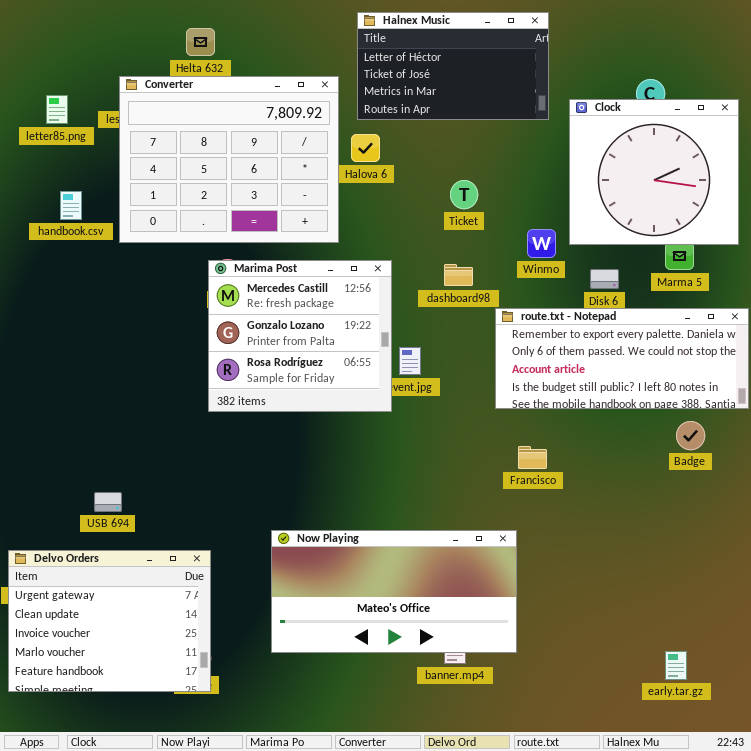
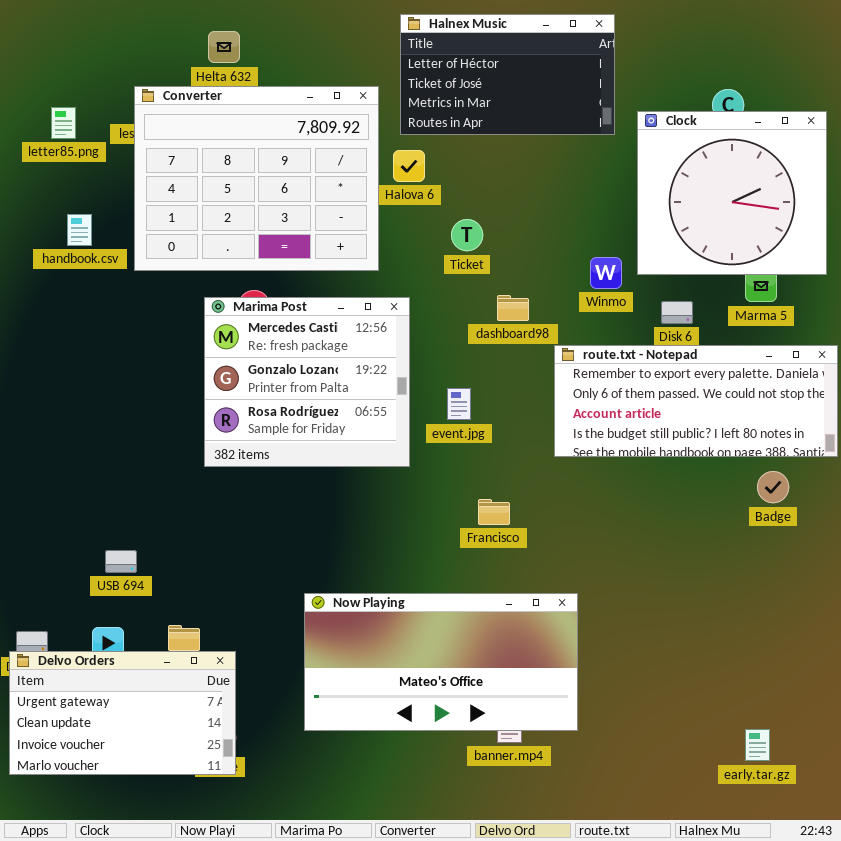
Ticket: [450,180,478,209] -> [451,219,483,251], moved
Marima Post: [208,260,392,412] -> [204,297,410,467], moved
Francisco: [518,446,547,469] -> [478,499,510,525], moved
Delvo Orders: [8,550,211,692] -> [9,651,236,775], resized

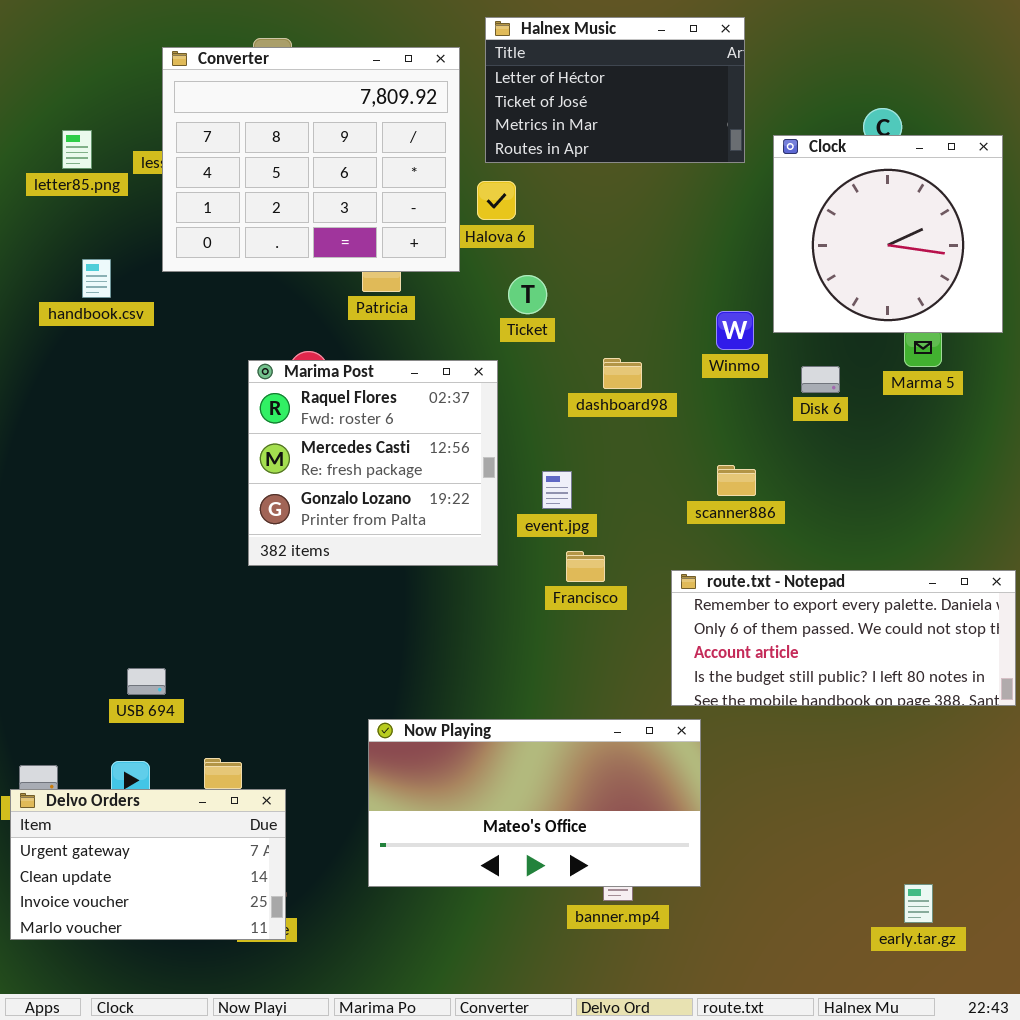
Converter: [134,86,379,271] -> [162,47,460,272], moved
Ticket: [451,219,483,251] -> [508,275,547,314], moved
Marima Post: [204,297,410,467] -> [248,360,498,566], scrolled up 1 row
route.txt - Notepad: [554,345,838,457] -> [671,570,1016,706], moved
Francisco: [478,499,510,525] -> [566,551,605,582], moved

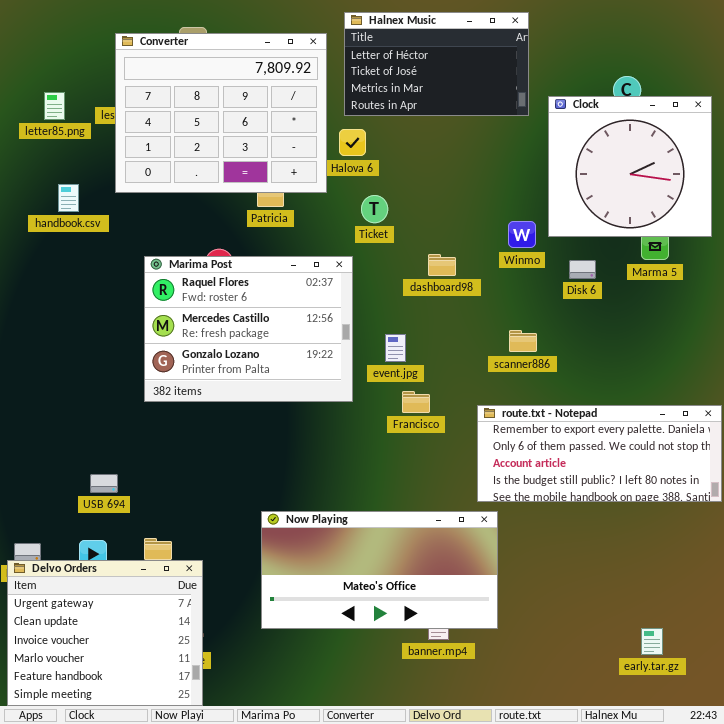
Marima Post: [248,360,498,566] -> [144,256,353,402], resized
Delvo Orders: [10,789,286,940] -> [7,560,203,706], resized

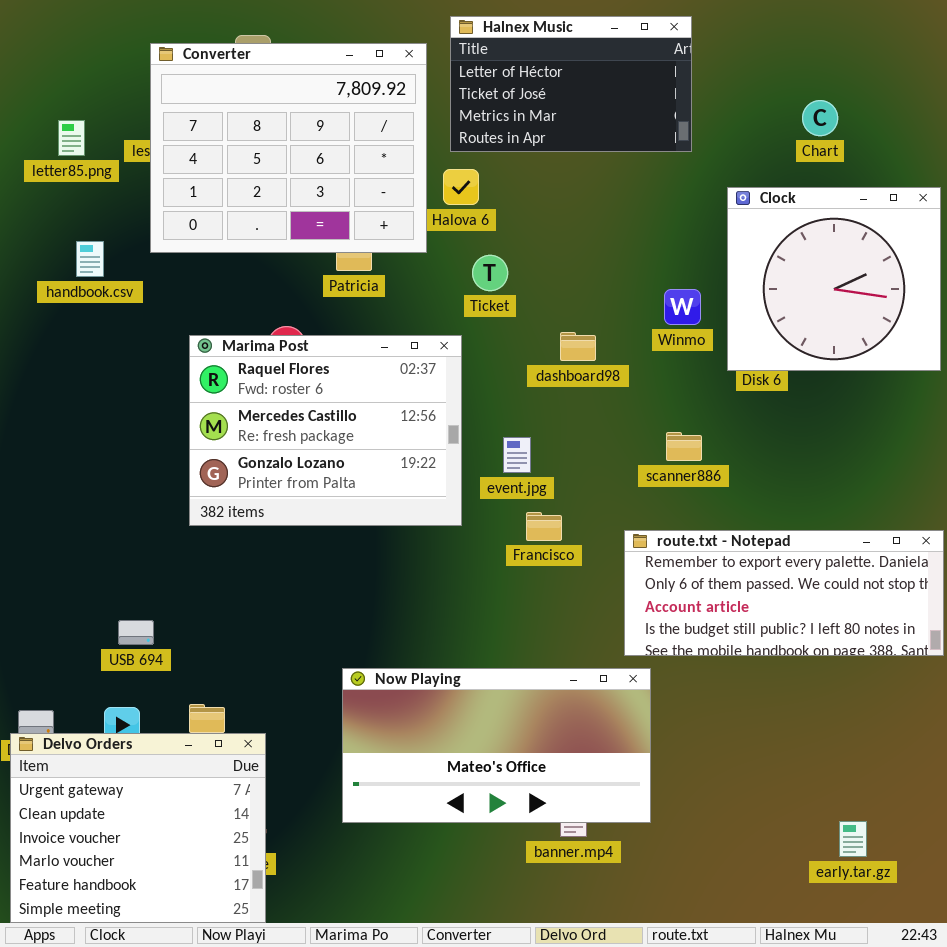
Clock: [548,96,712,237] -> [727,187,941,371], moved

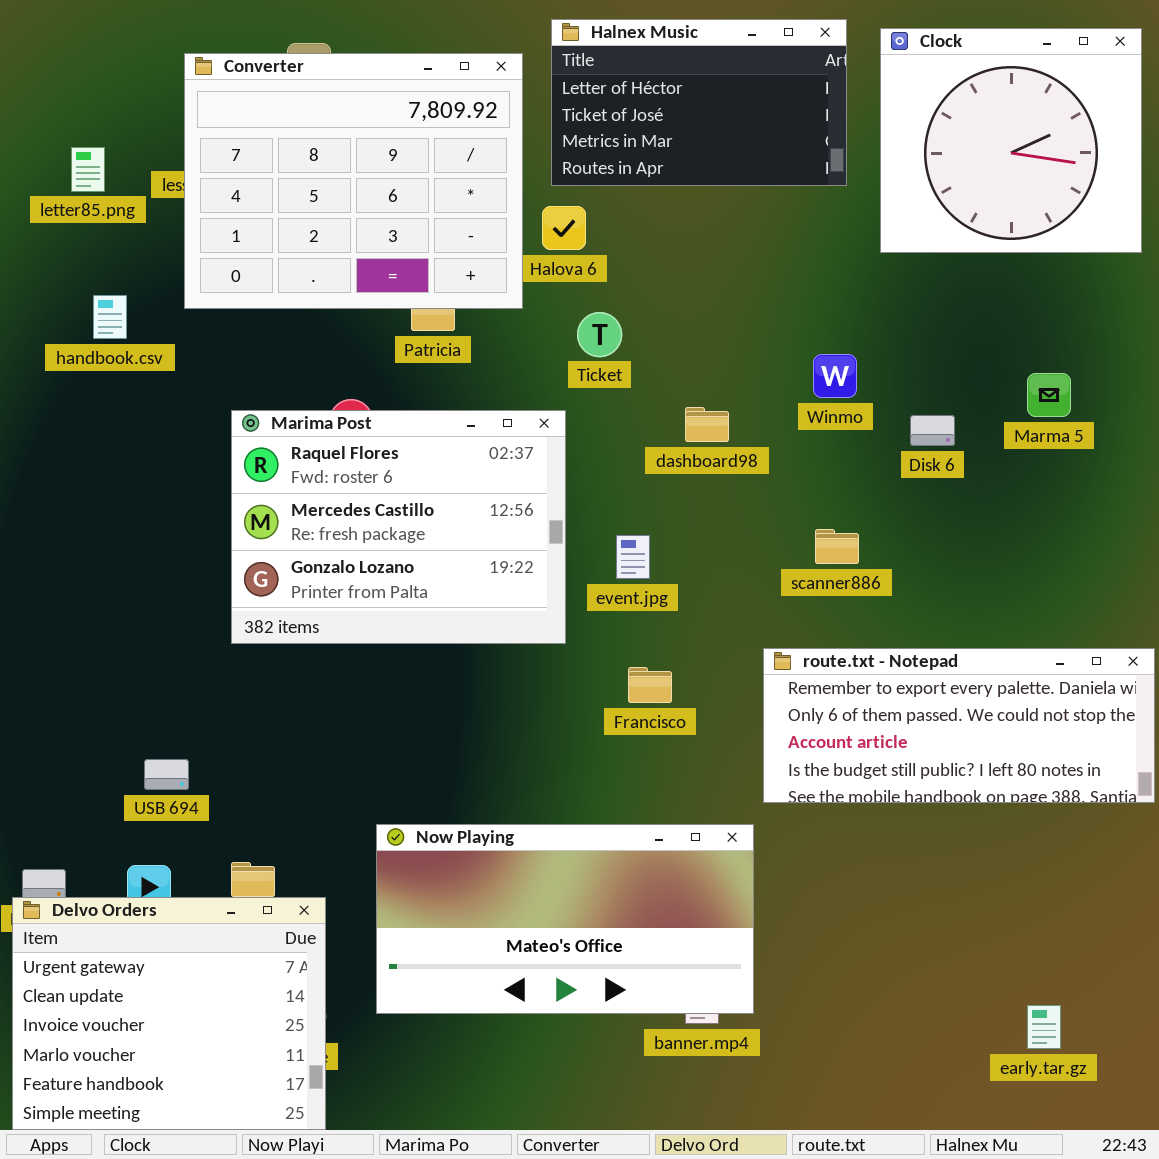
Clock: [727,187,941,371] -> [880,28,1142,253], moved
Francisco: [526,512,562,541] -> [628,667,672,703], moved
Now Playing: [342,668,651,823] -> [376,824,754,1014], moved

